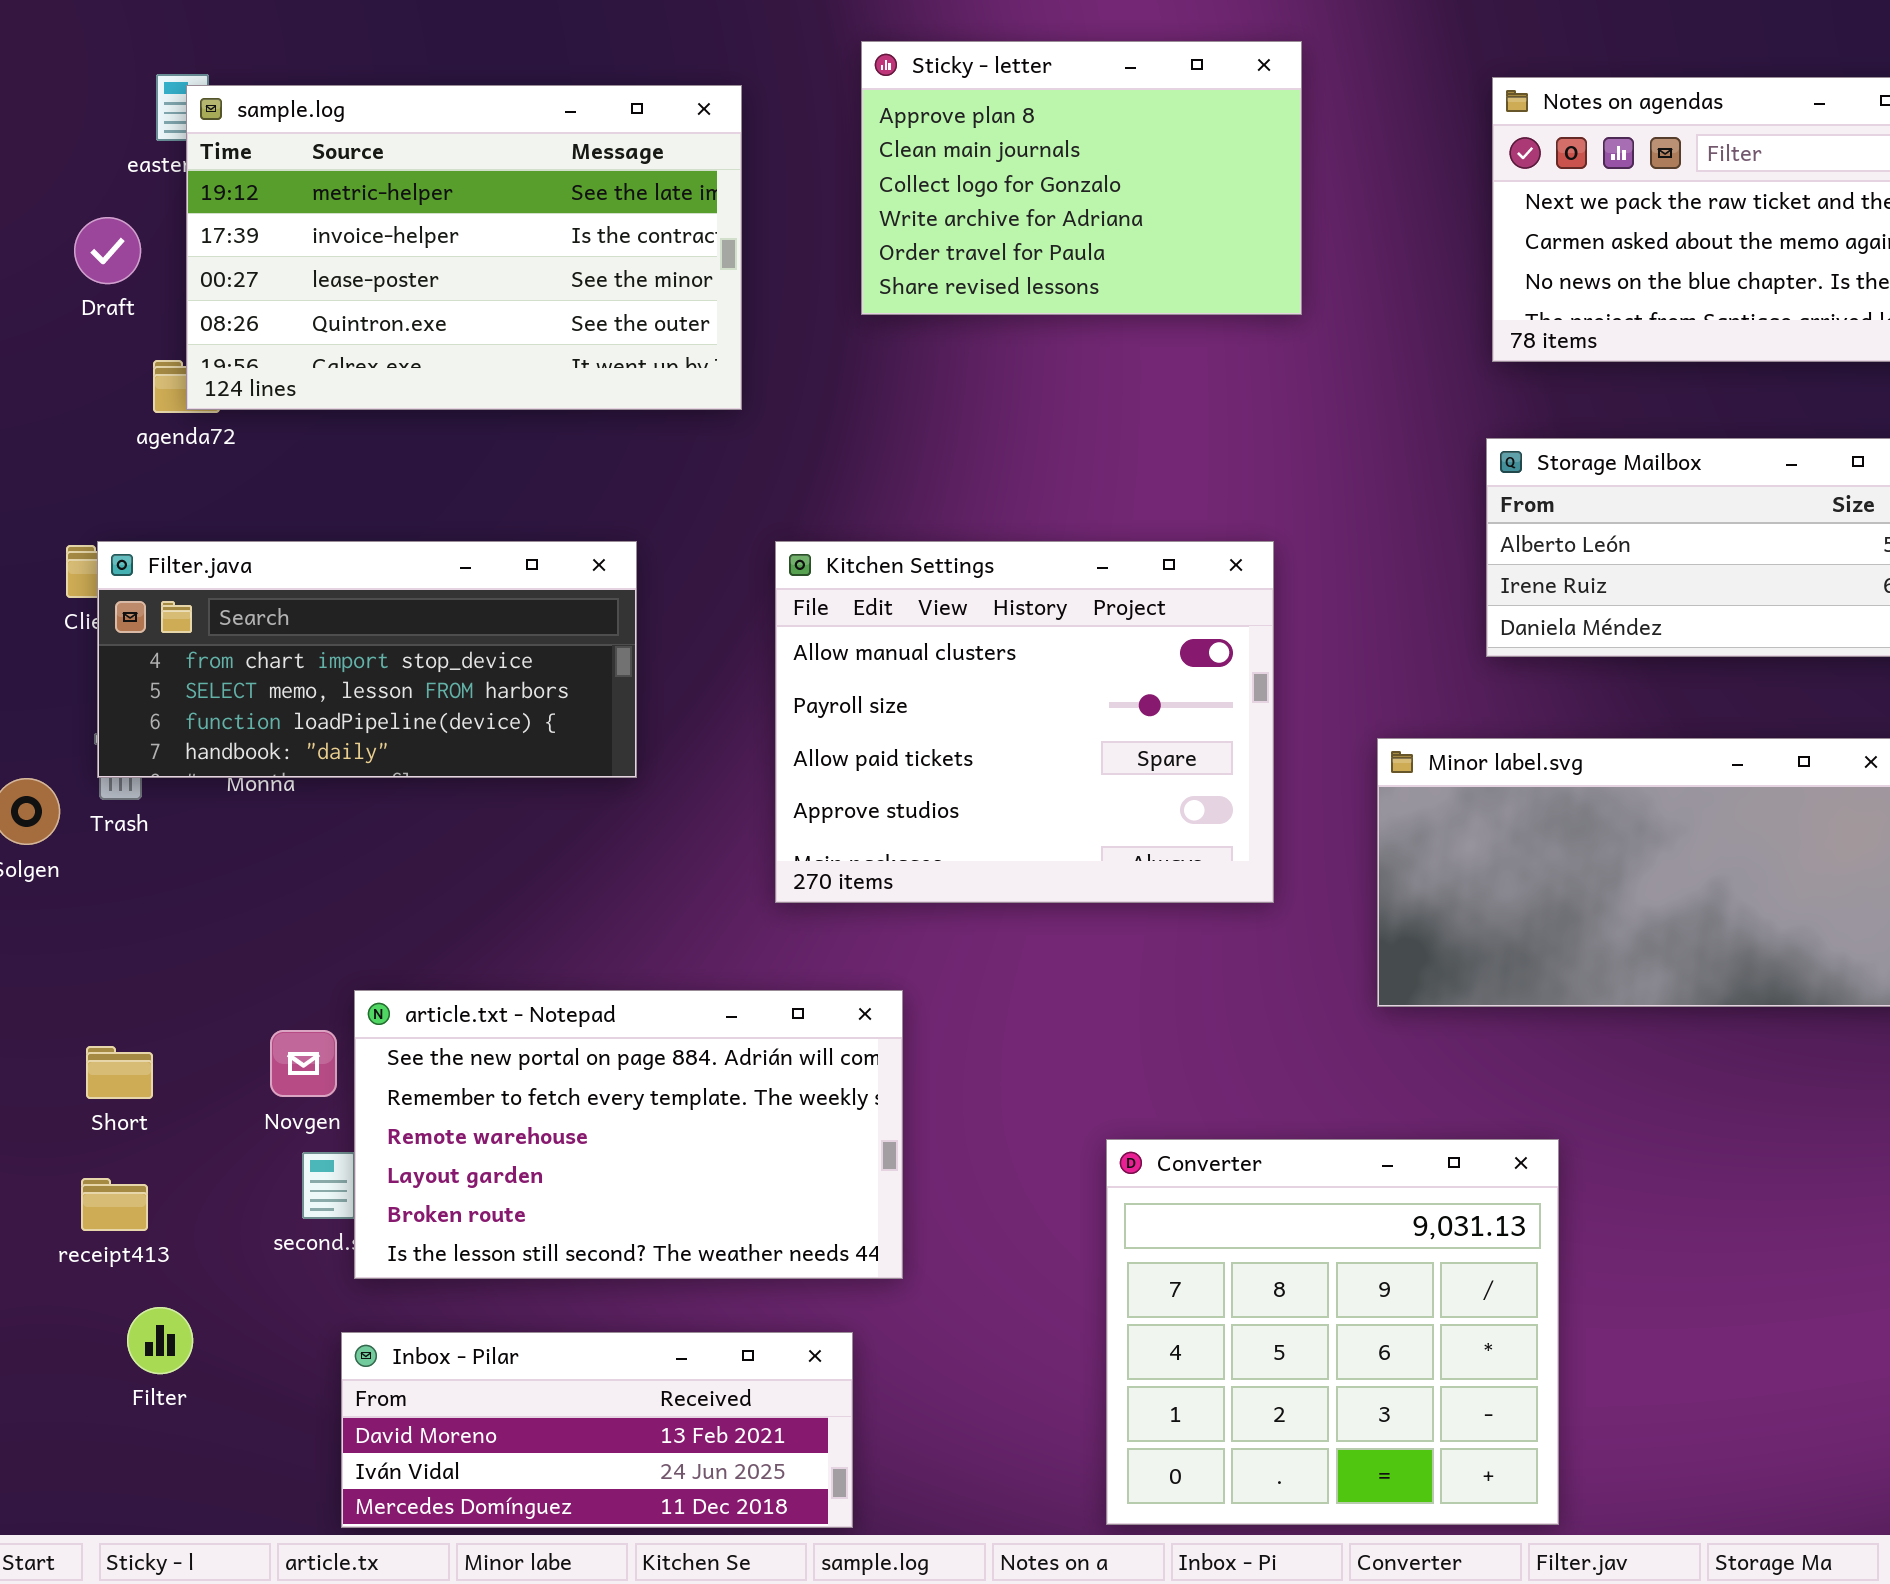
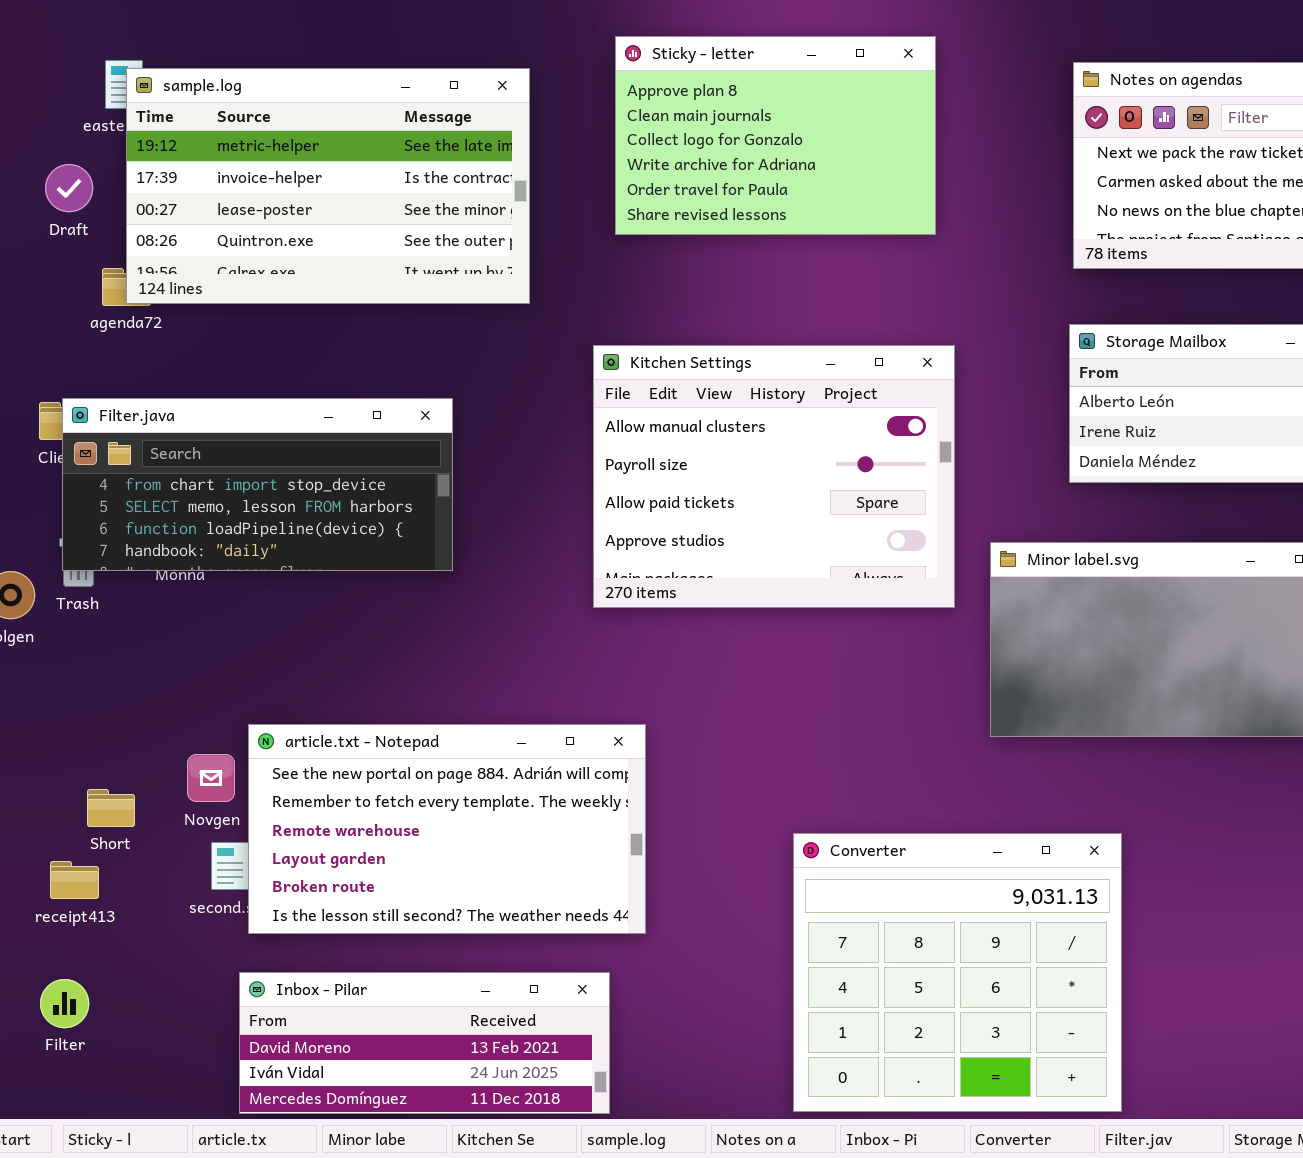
Kitchen Settings: [775,541,1274,903] -> [593,345,955,608], moved
Short: [86,1046,153,1099] -> [87,789,135,827], moved
Filter: [127,1307,193,1374] -> [40,979,89,1028], moved

